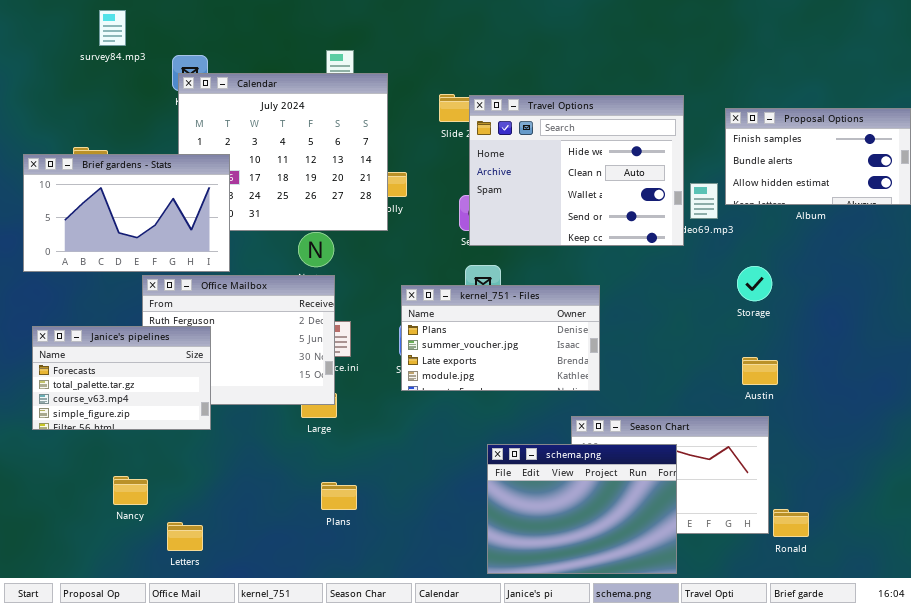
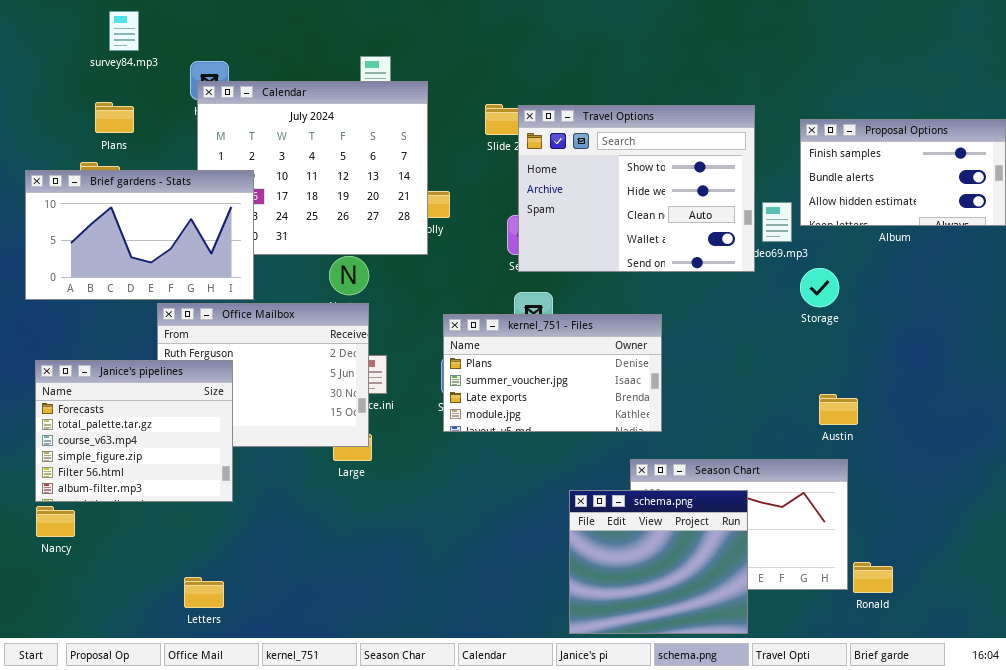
Travel Options: [469,95,684,246] -> [518,105,755,272], scrolled up 1 row
Storage: [737,266,772,301] -> [800,268,839,307], moved
Janice's pipelines: [32,326,211,430] -> [35,360,233,502], resized
schema.png: [487,444,677,574] -> [569,490,748,634], resized
Nancy: [113,476,148,505] -> [36,506,75,537], moved
Plans: [321,482,357,510] -> [95,102,134,133], moved

